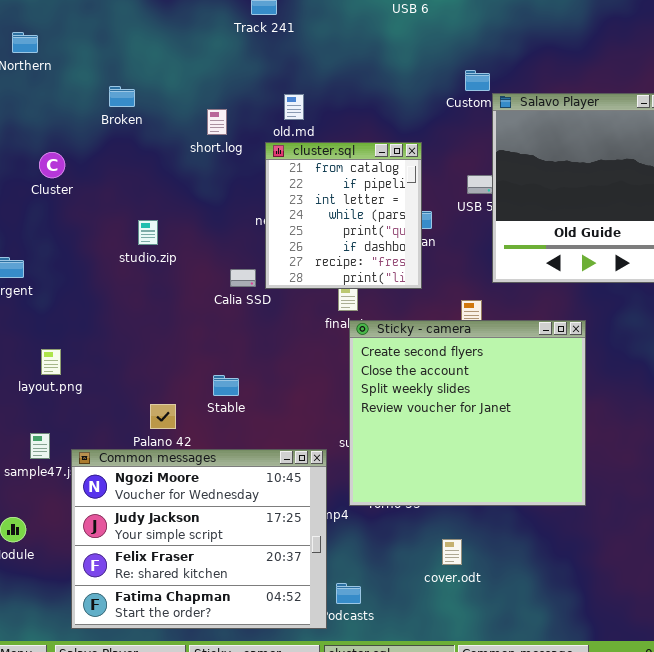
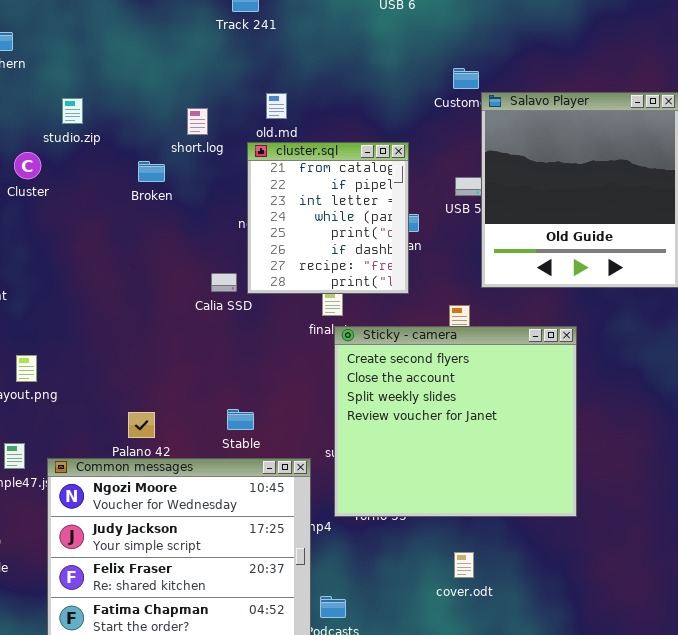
Broken: [109,86,135,107] -> [138,161,165,182], moved
studio.zip: [138,220,158,245] -> [62,98,83,124], moved
Stable: [213,375,239,396] -> [227,409,254,430], moved
cover.odt: [442,539,462,565] -> [454,552,474,578], moved

